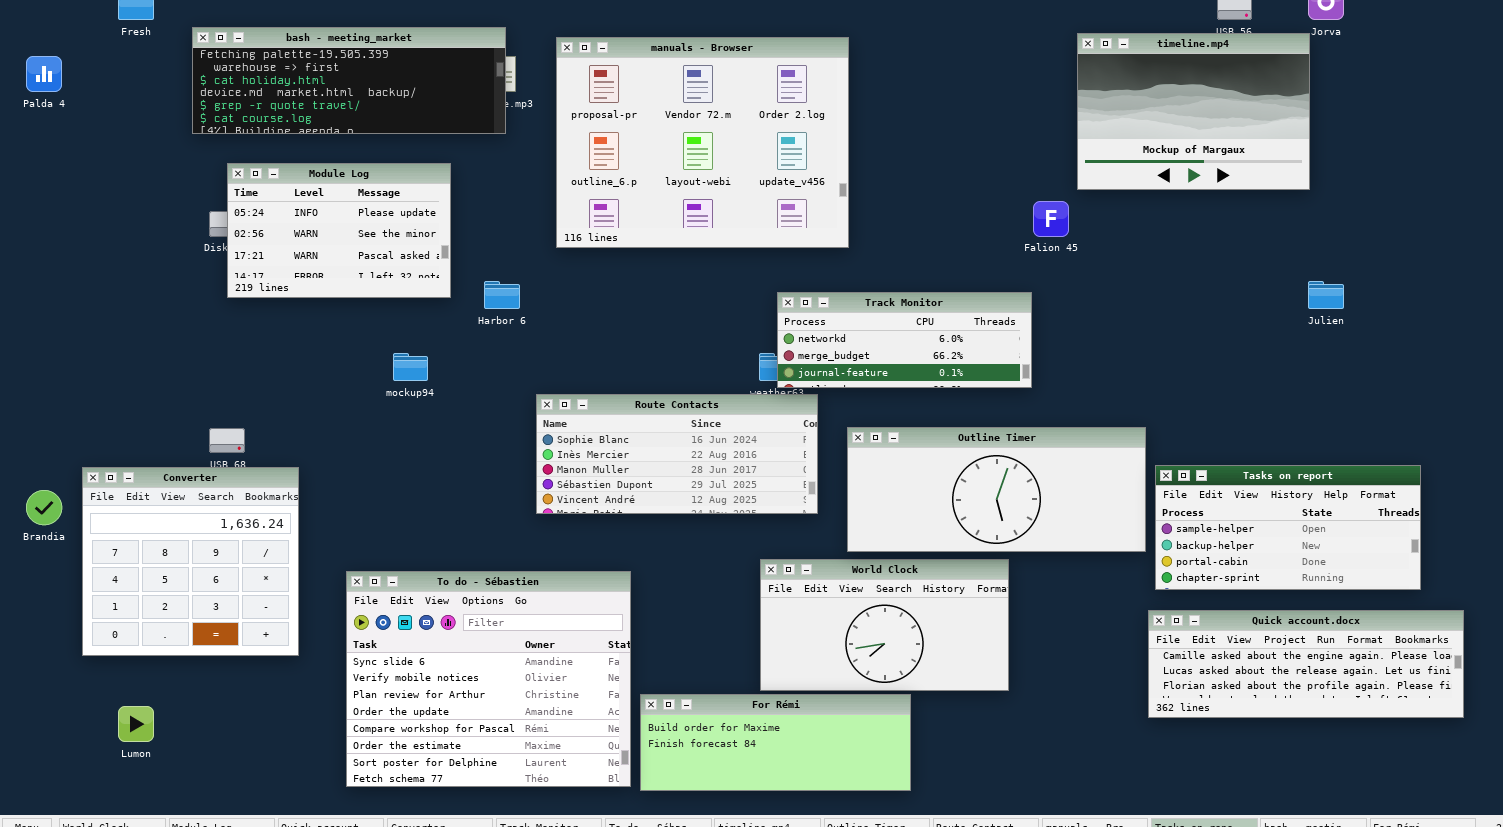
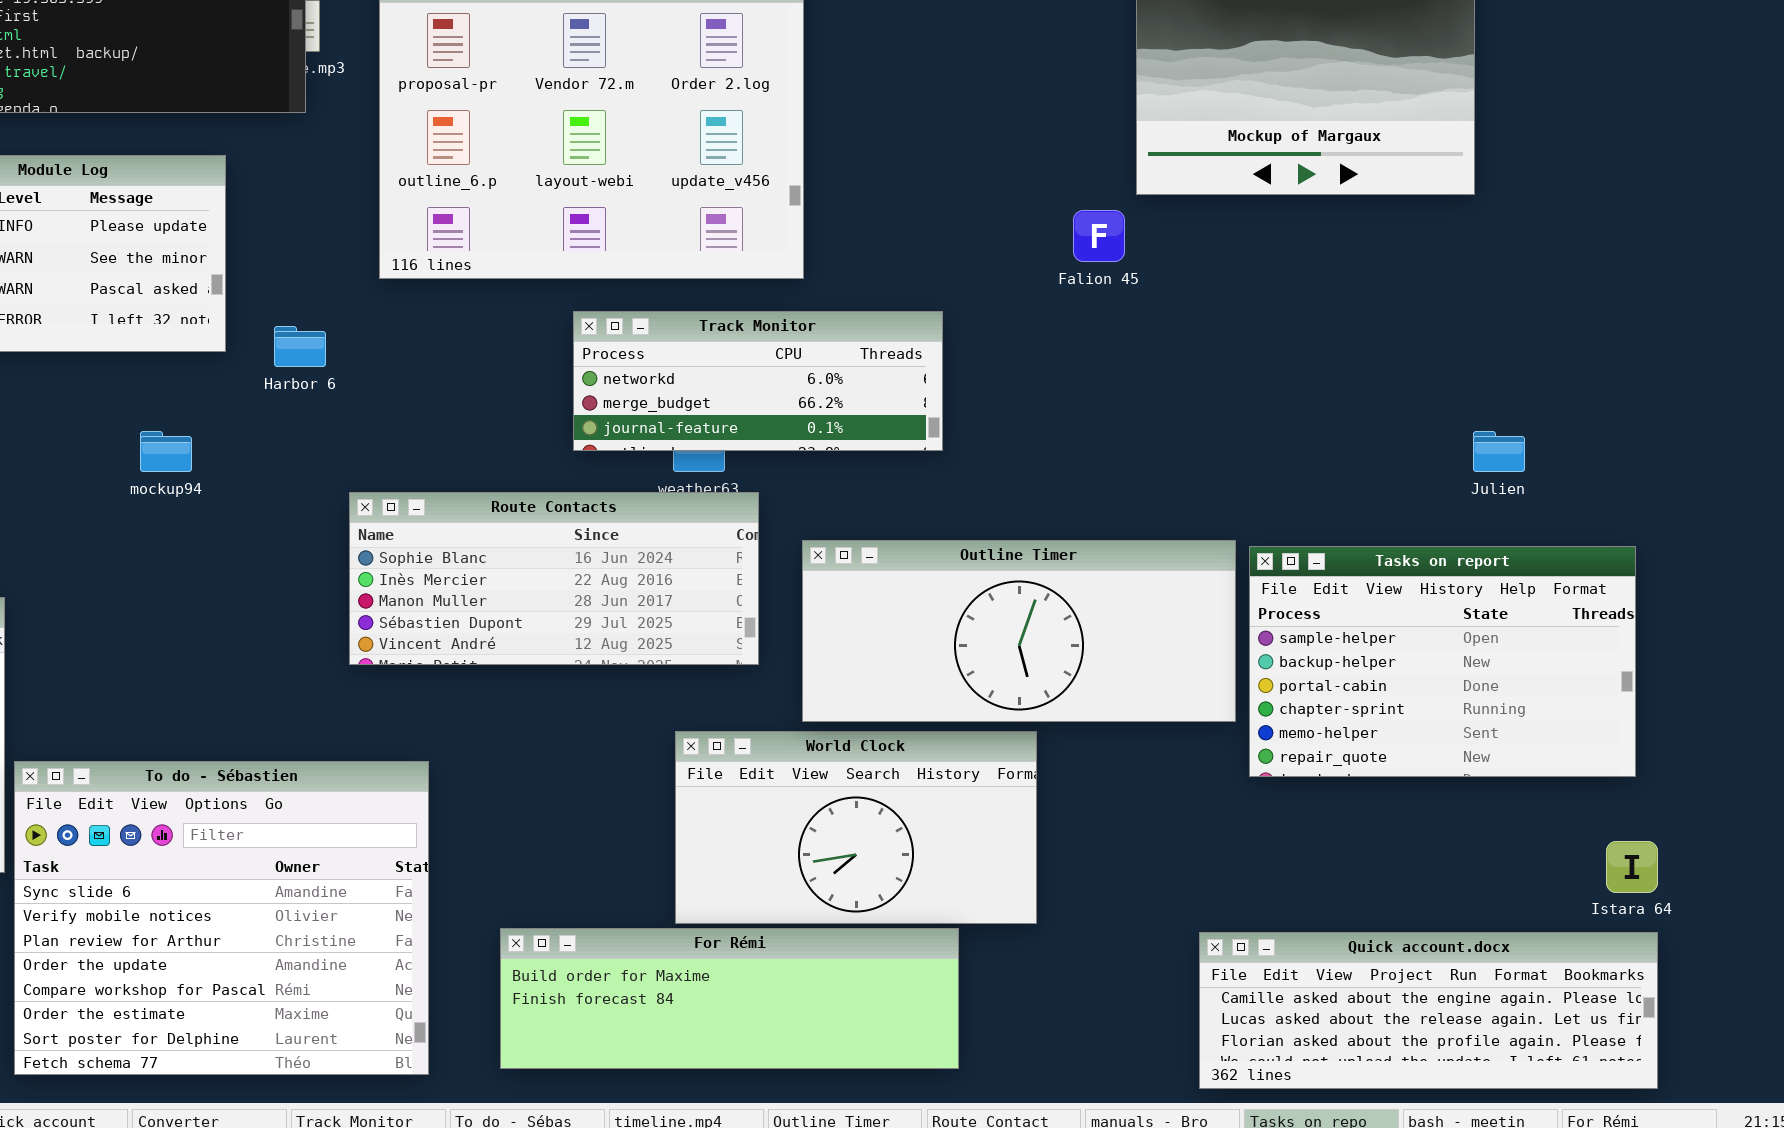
Julien: [1308,281,1344,309] -> [1473,431,1525,472], moved
Track Monitor: [777,292,1032,388] -> [573,311,943,451], moved
Tasks on report: [1155,465,1421,590] -> [1249,546,1636,777], resized
To do - Sébastien: [346,571,631,787] -> [14,761,429,1075], moved
Quick account.docx: [1148,610,1464,718] -> [1199,932,1658,1089], moved
For Rémi: [640,694,911,791] -> [500,928,959,1069], resized

